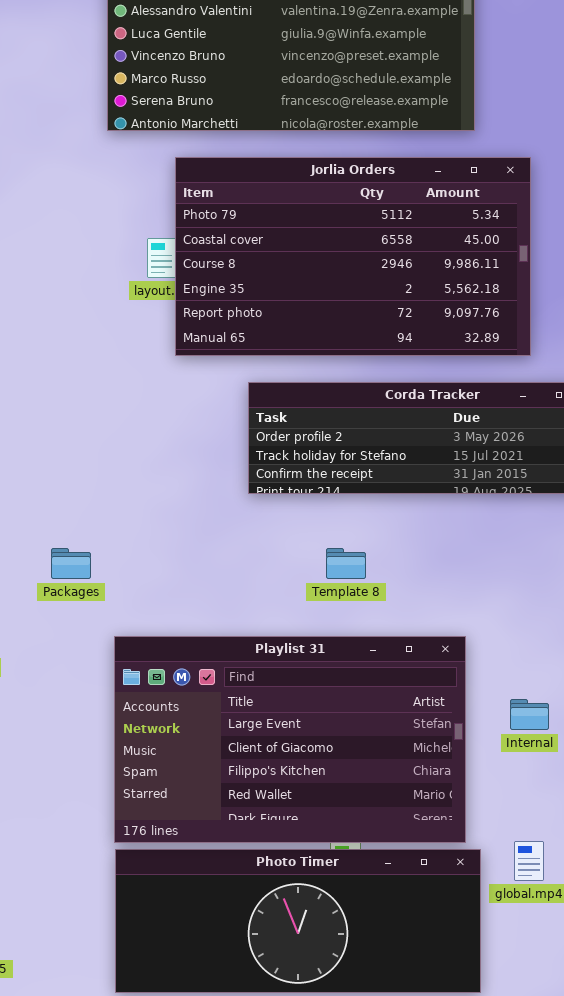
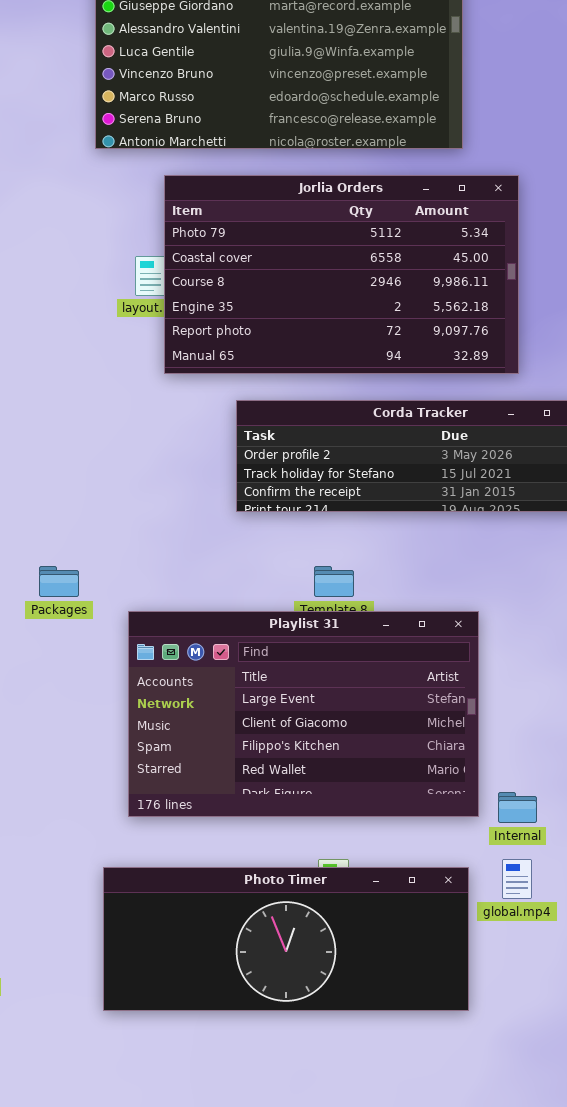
Playlist 31: [114,636,466,843] -> [128,611,479,817], moved
Internal: [510,699,549,730] -> [498,792,537,823], moved

